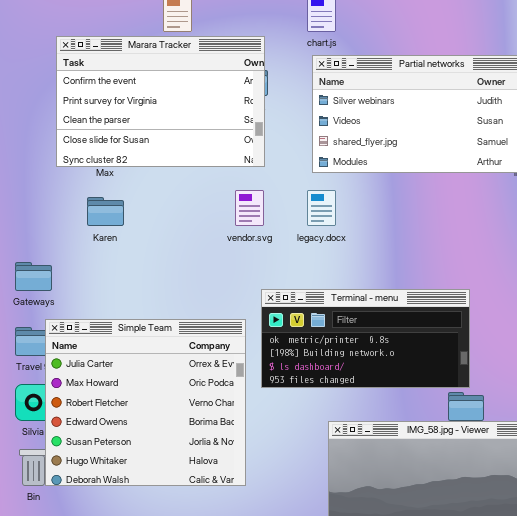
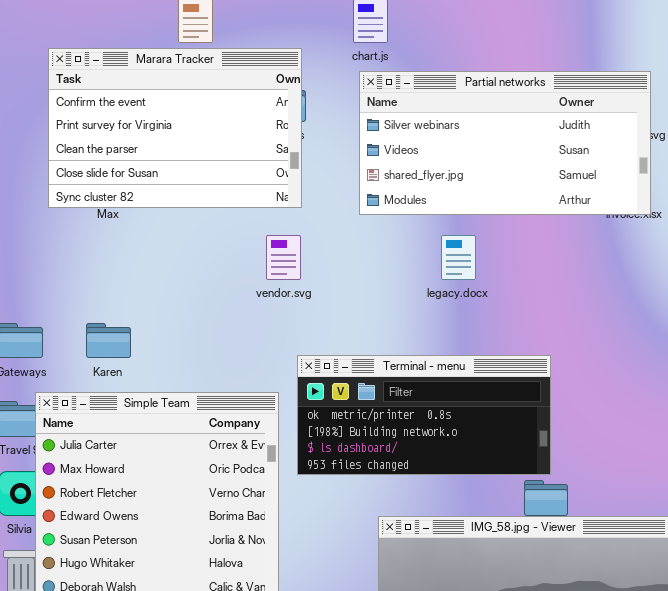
legacy.docx: [307,190,336,226] -> [441,235,476,280], moved
Karen: [87,197,124,226] -> [86,323,131,358], moved

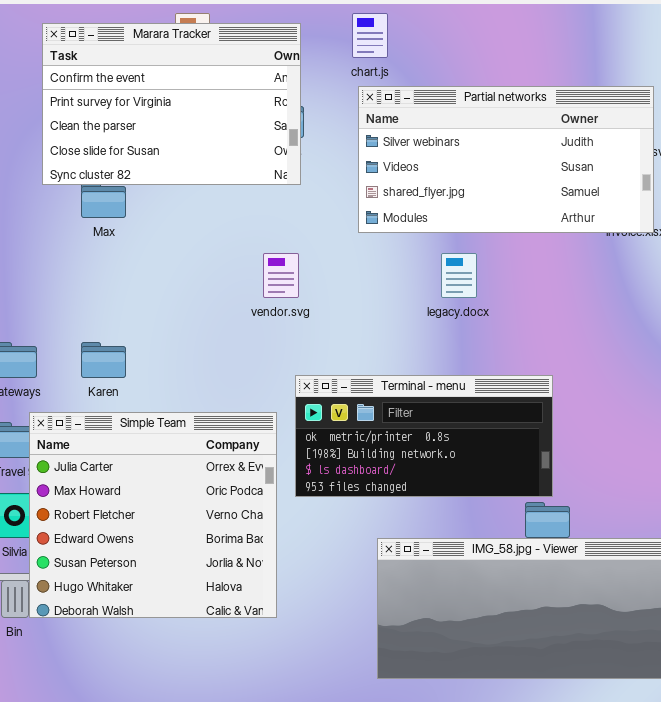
Marara Tracker: [48,48,302,208] -> [42,23,301,185], moved

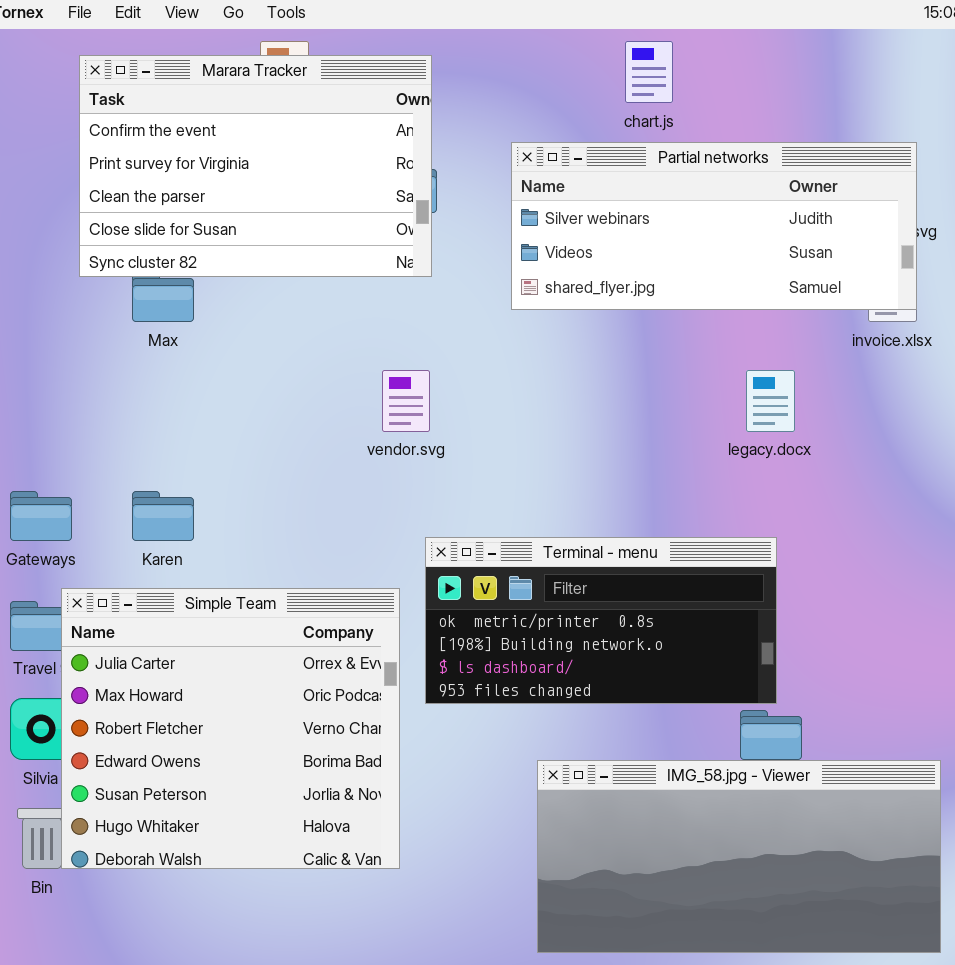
chart.js: [352,13,388,58] -> [625,41,673,103], moved
Partial networks: [358,86,654,233] -> [511,142,917,310], resized
legacy.docx: [441,253,477,298] -> [746,370,795,432], moved

